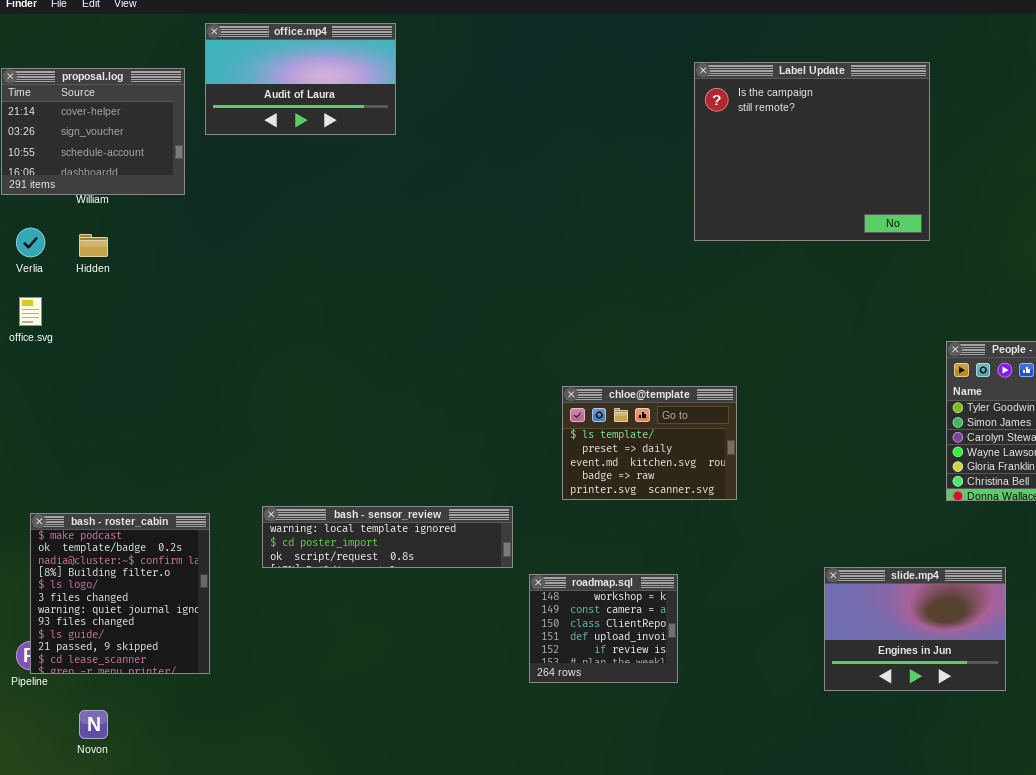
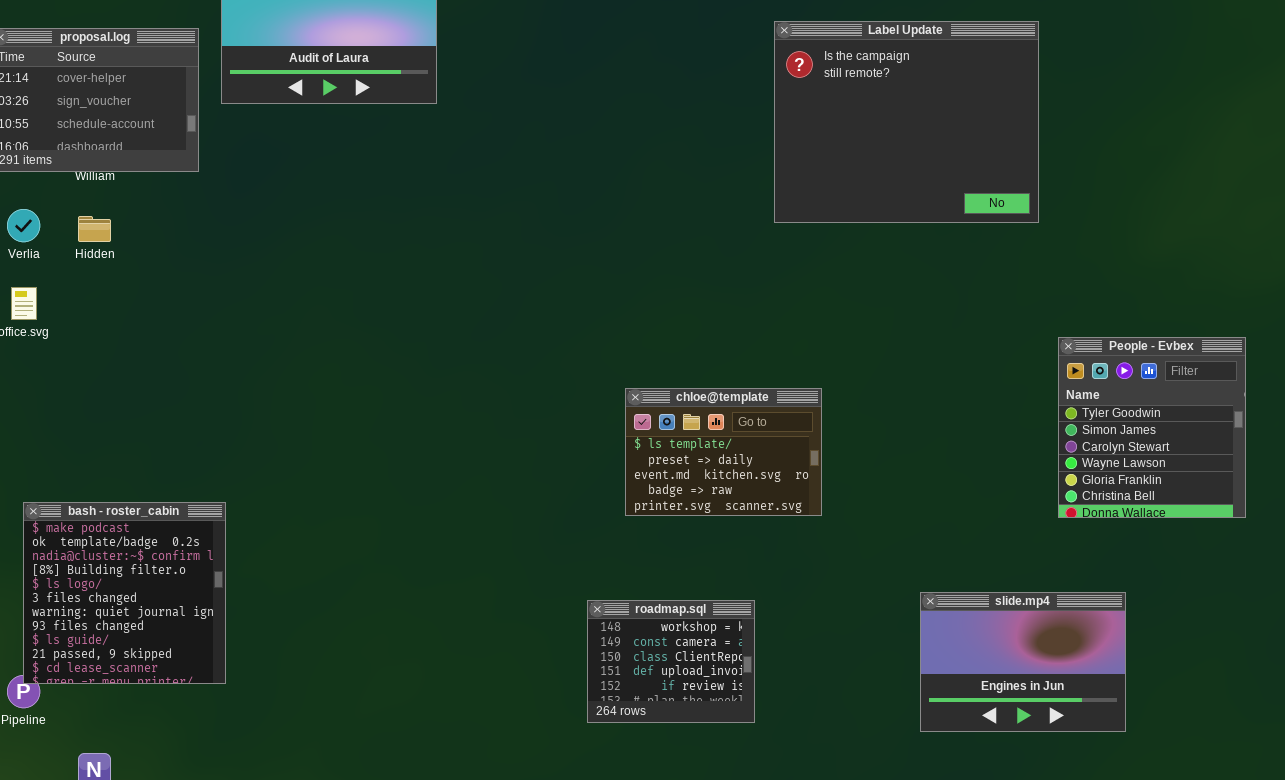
bash - sensor_review: [262,506,513,568] -> none, closed
bash - roster_cabin: [30,513,210,674] -> [23,502,226,684], moved

